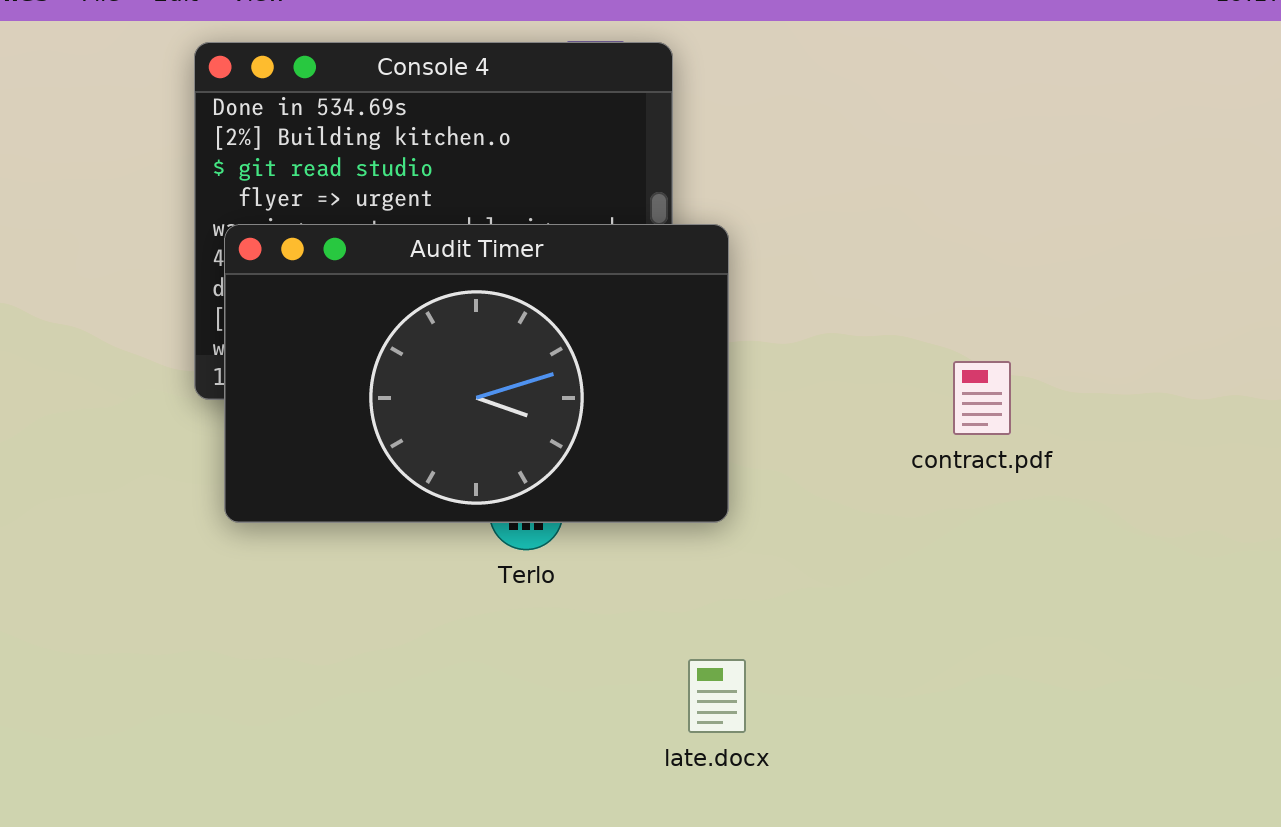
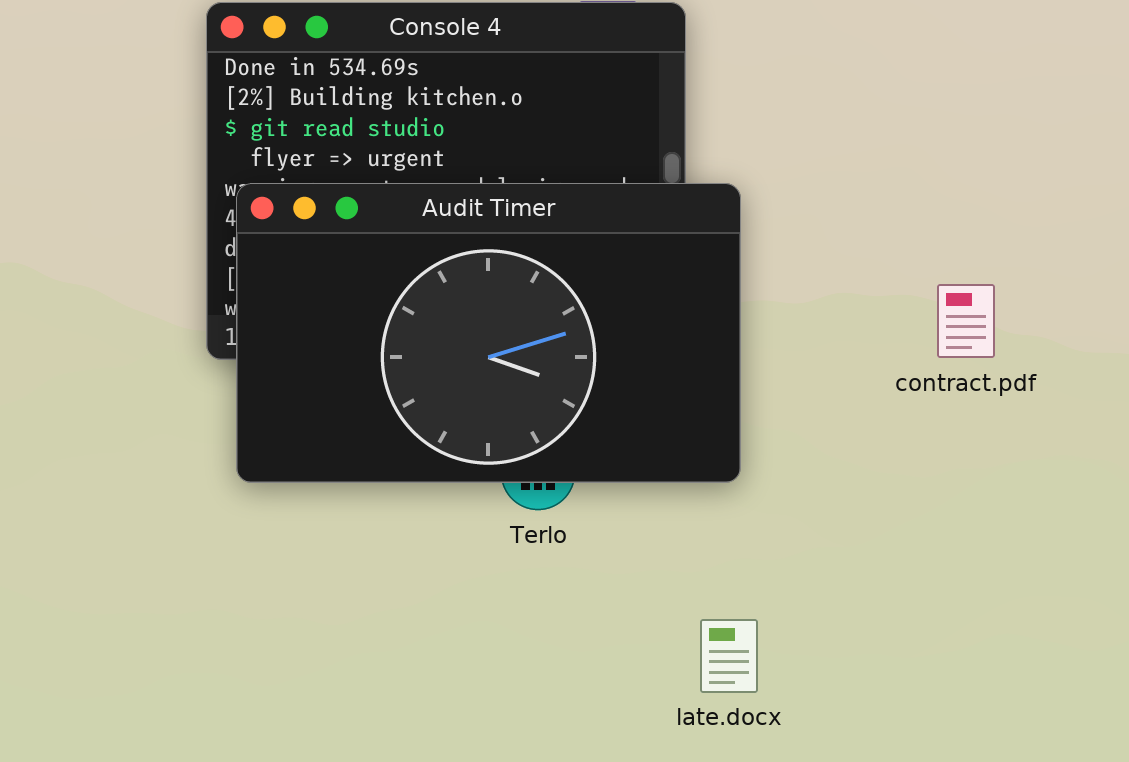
contract.pdf: [953,361,1011,435] -> [937,284,995,358], moved

